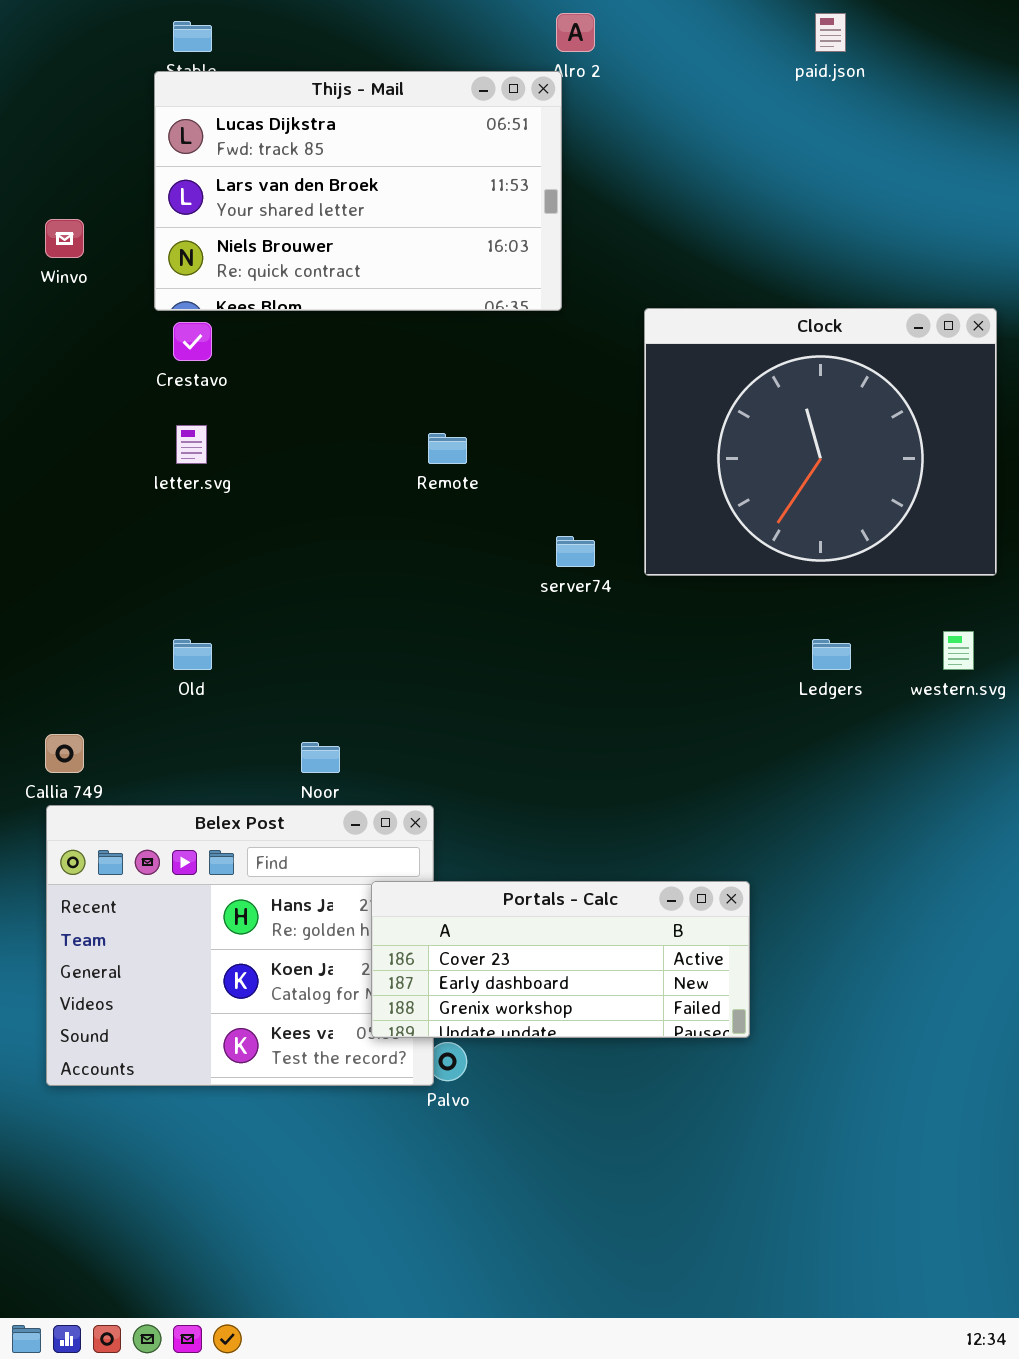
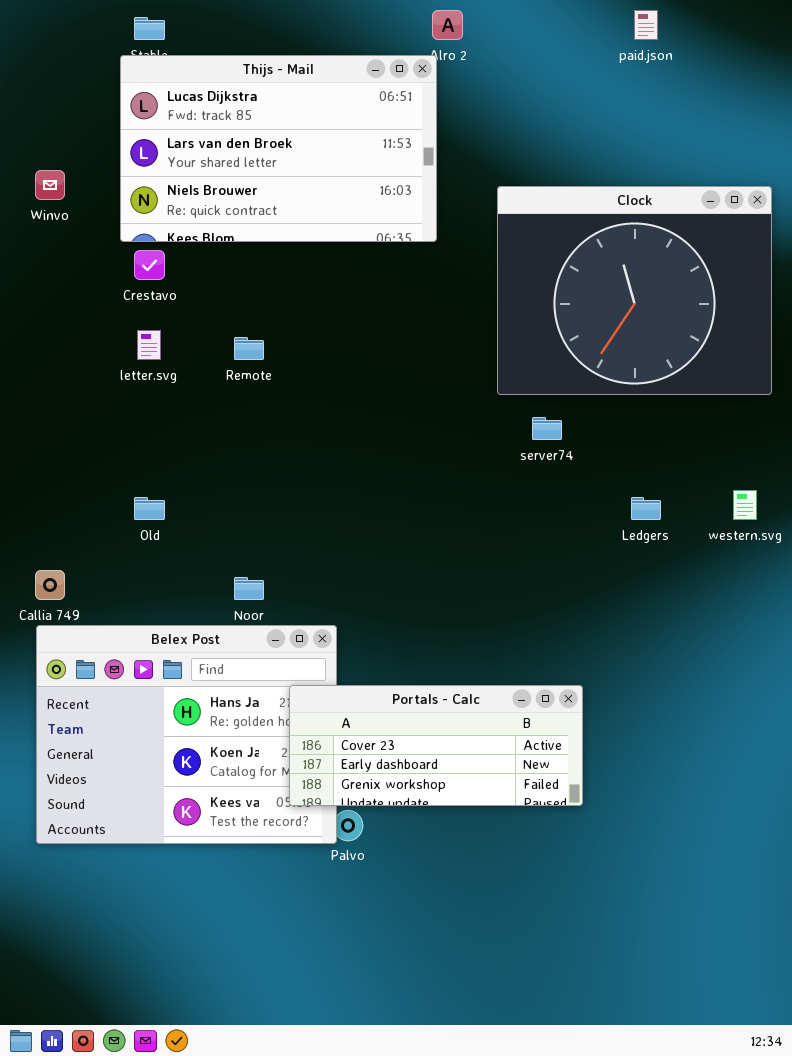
Clock: [644,308,997,576] -> [497,186,772,395], moved
Remote: [428,433,467,464] -> [234,337,264,360], moved
server74: [556,536,595,567] -> [532,417,562,440], moved

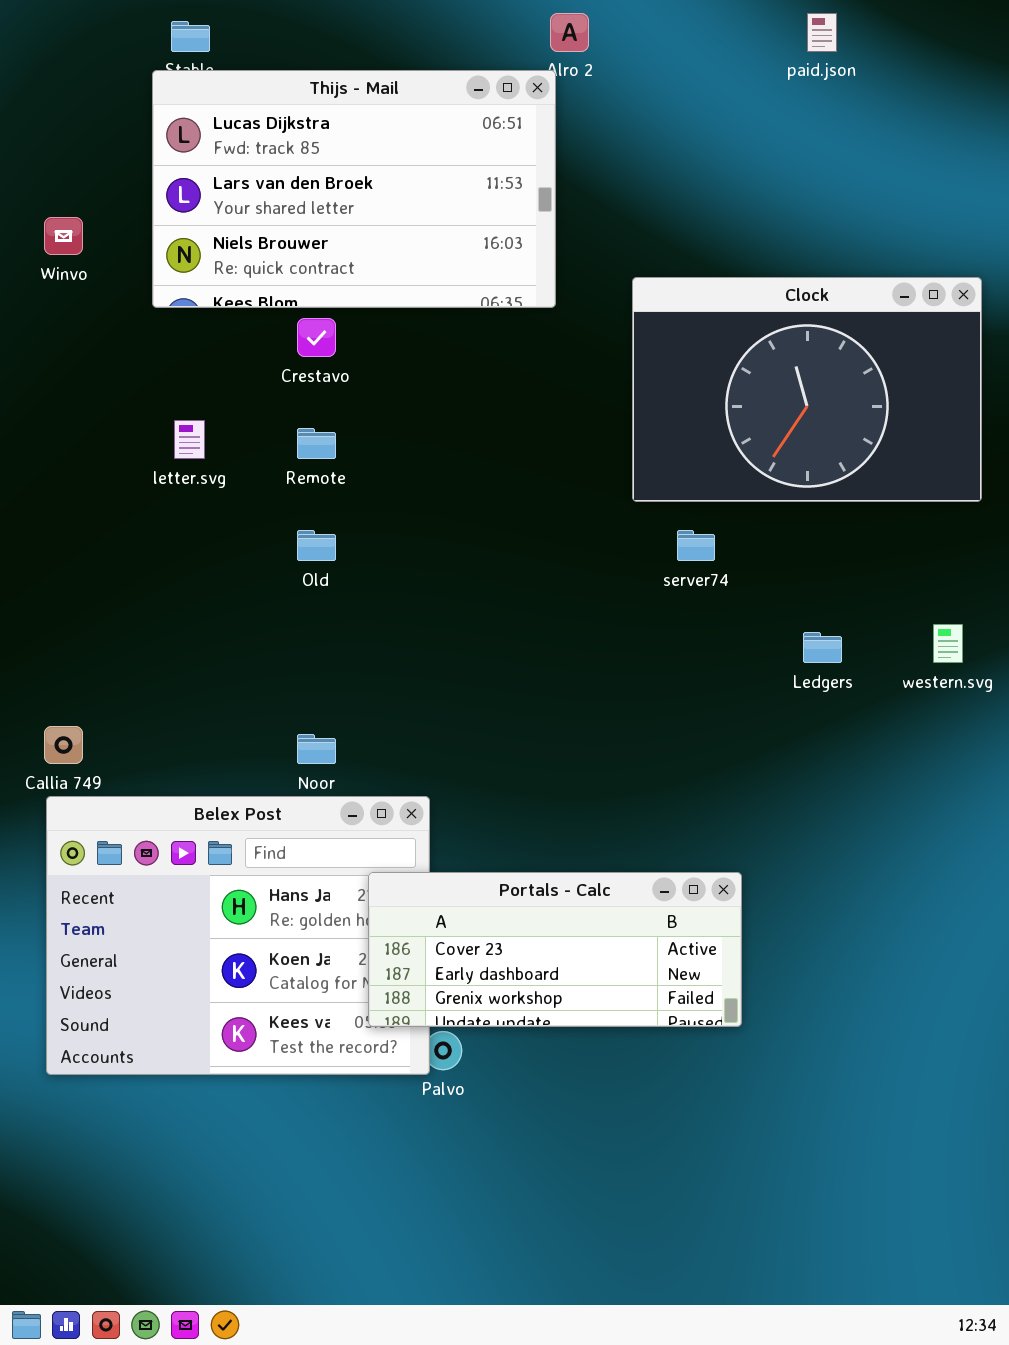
Clock: [497,186,772,395] -> [632,277,982,502], resized
Crestavo: [134,250,165,280] -> [297,318,336,357], moved
Old: [134,497,165,520] -> [297,530,336,561], moved

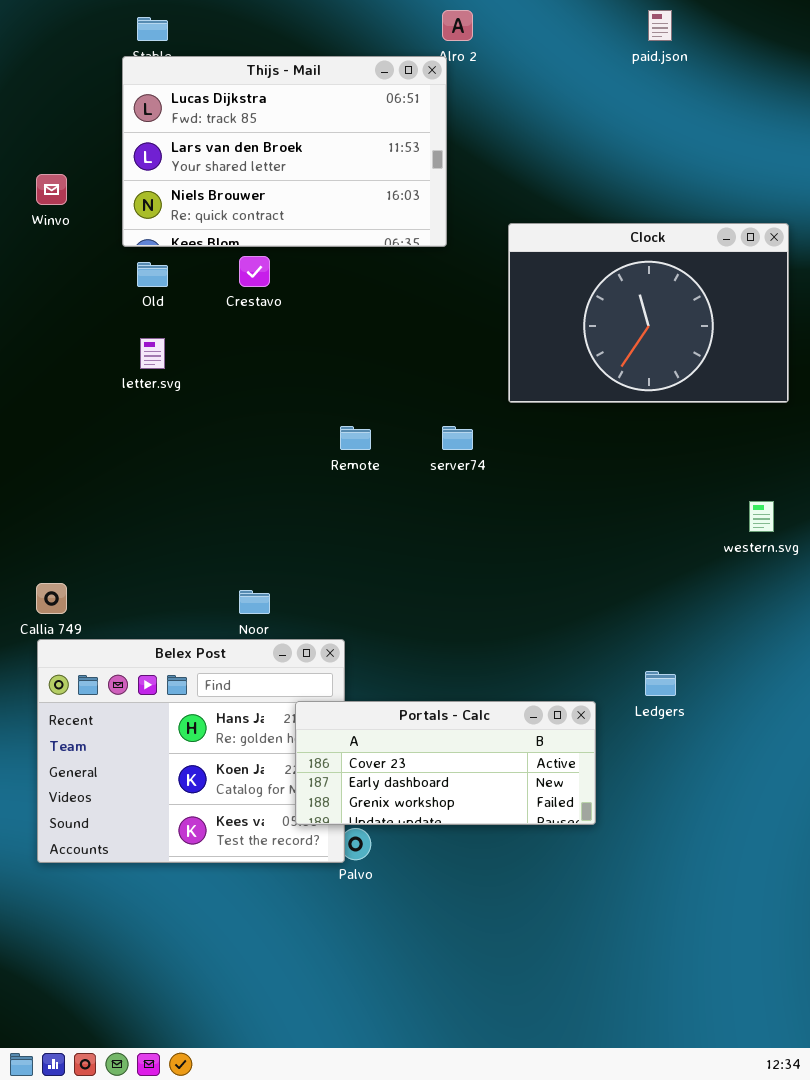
Remote: [297,428,336,459] -> [340,426,371,450], moved
Old: [297,530,336,561] -> [137,262,168,287], moved
server74: [677,530,715,561] -> [442,426,473,450], moved
Ledgers: [803,632,842,663] -> [645,671,676,696], moved

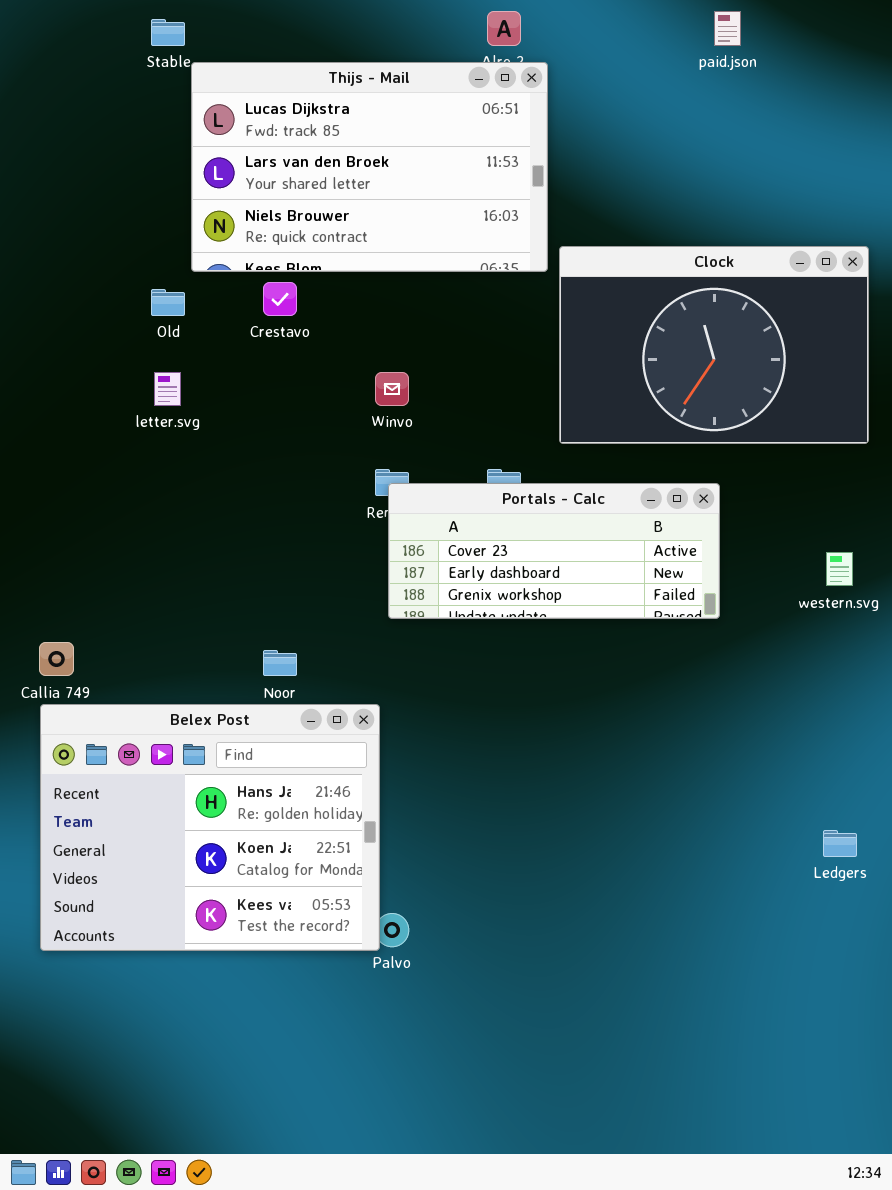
Thijs - Mail: [122,56,447,247] -> [191,62,548,272], moved
Winvo: [36,174,67,205] -> [375,372,409,406], moved
Ledgers: [645,671,676,696] -> [823,830,857,857], moved
Portals - Calc: [295,701,596,825] -> [388,483,720,619], moved

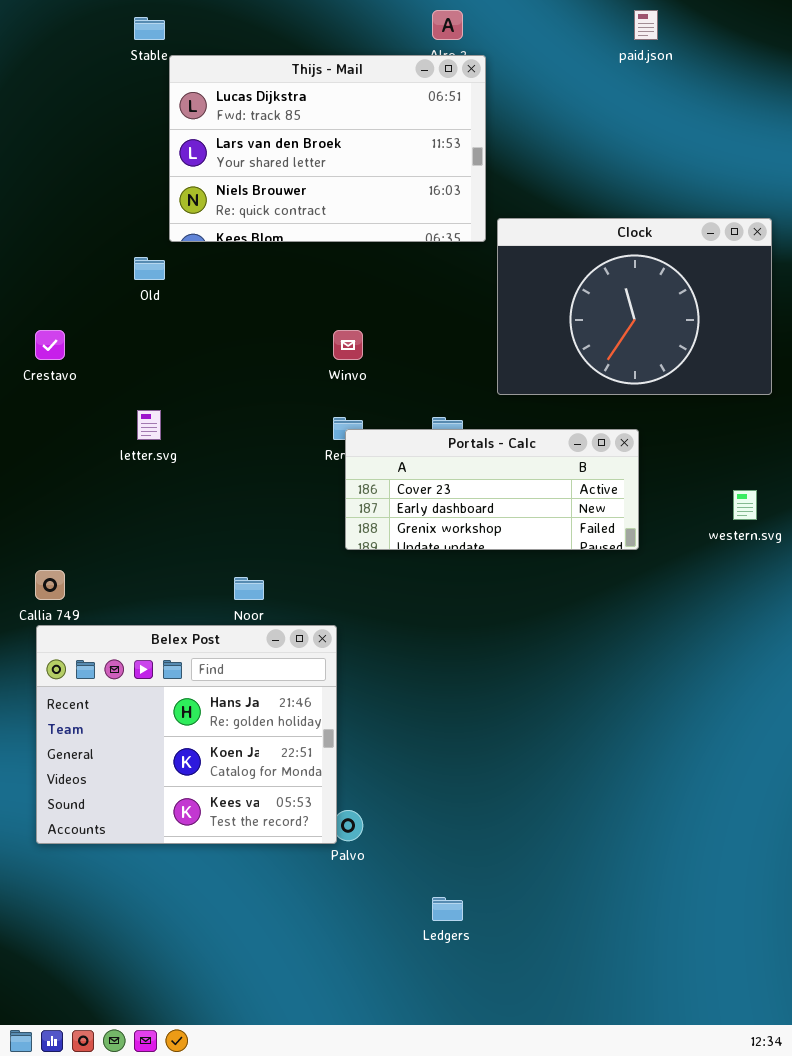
Crestavo: [263,282,297,316] -> [35,330,65,360], moved
letter.svg: [154,372,181,406] -> [137,410,161,440], moved
Ledgers: [823,830,857,857] -> [432,897,463,921], moved

